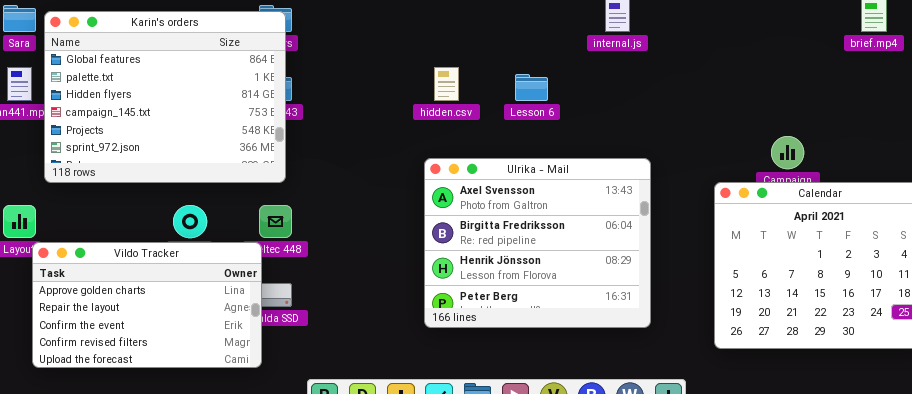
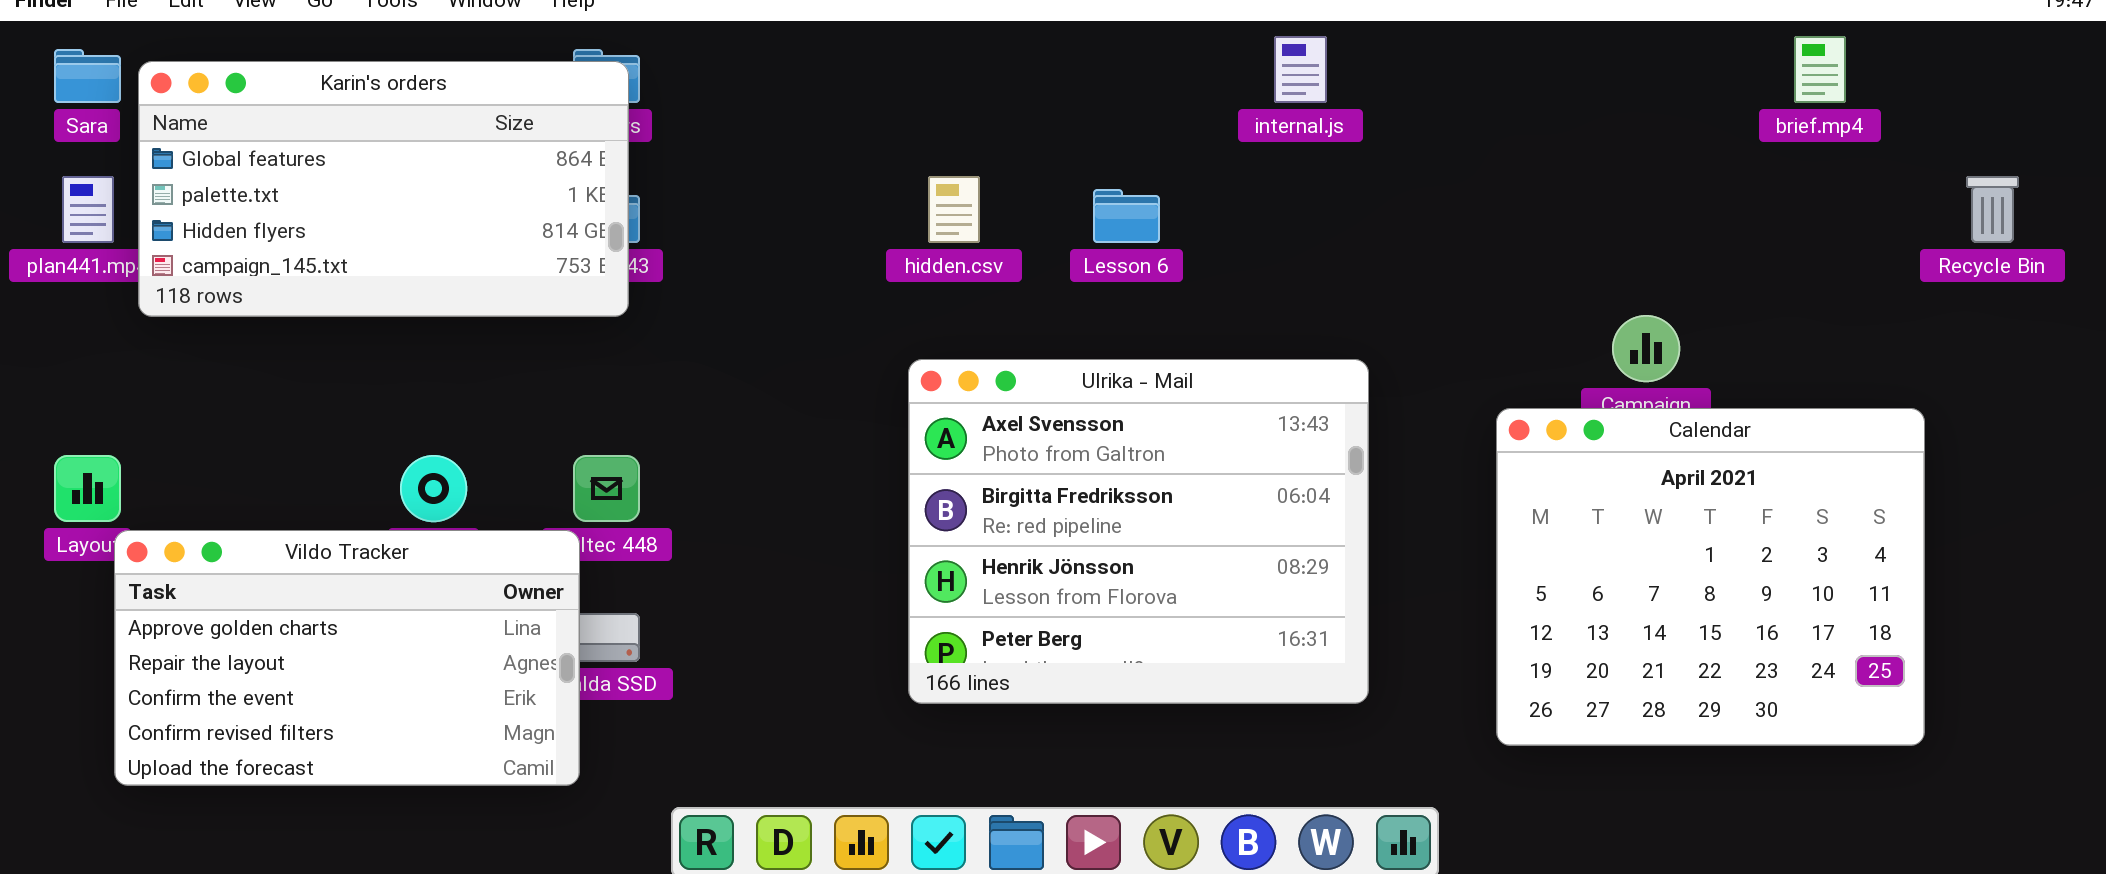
Karin's orders: [44,11,286,183] -> [138,61,629,317], resized

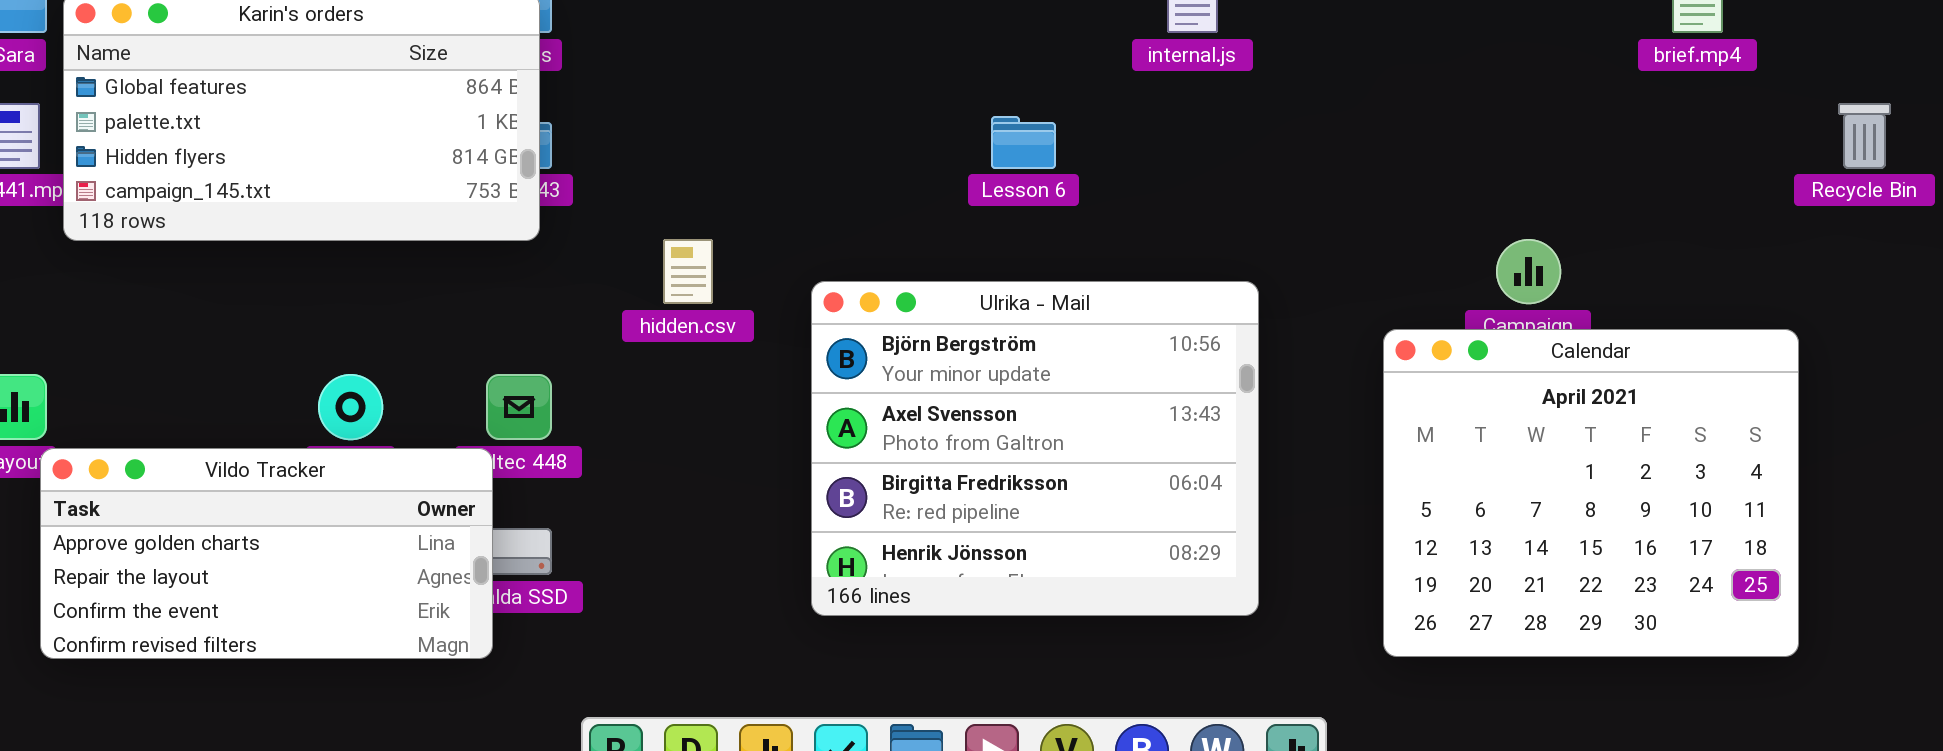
hidden.csv: [928,176,980,243] -> [663,239,713,304], moved
Ulrika - Mail: [908,359,1369,704] -> [811,281,1259,616], scrolled up 1 row
Vildo Tracker: [114,530,580,786] -> [40,448,493,659], resized

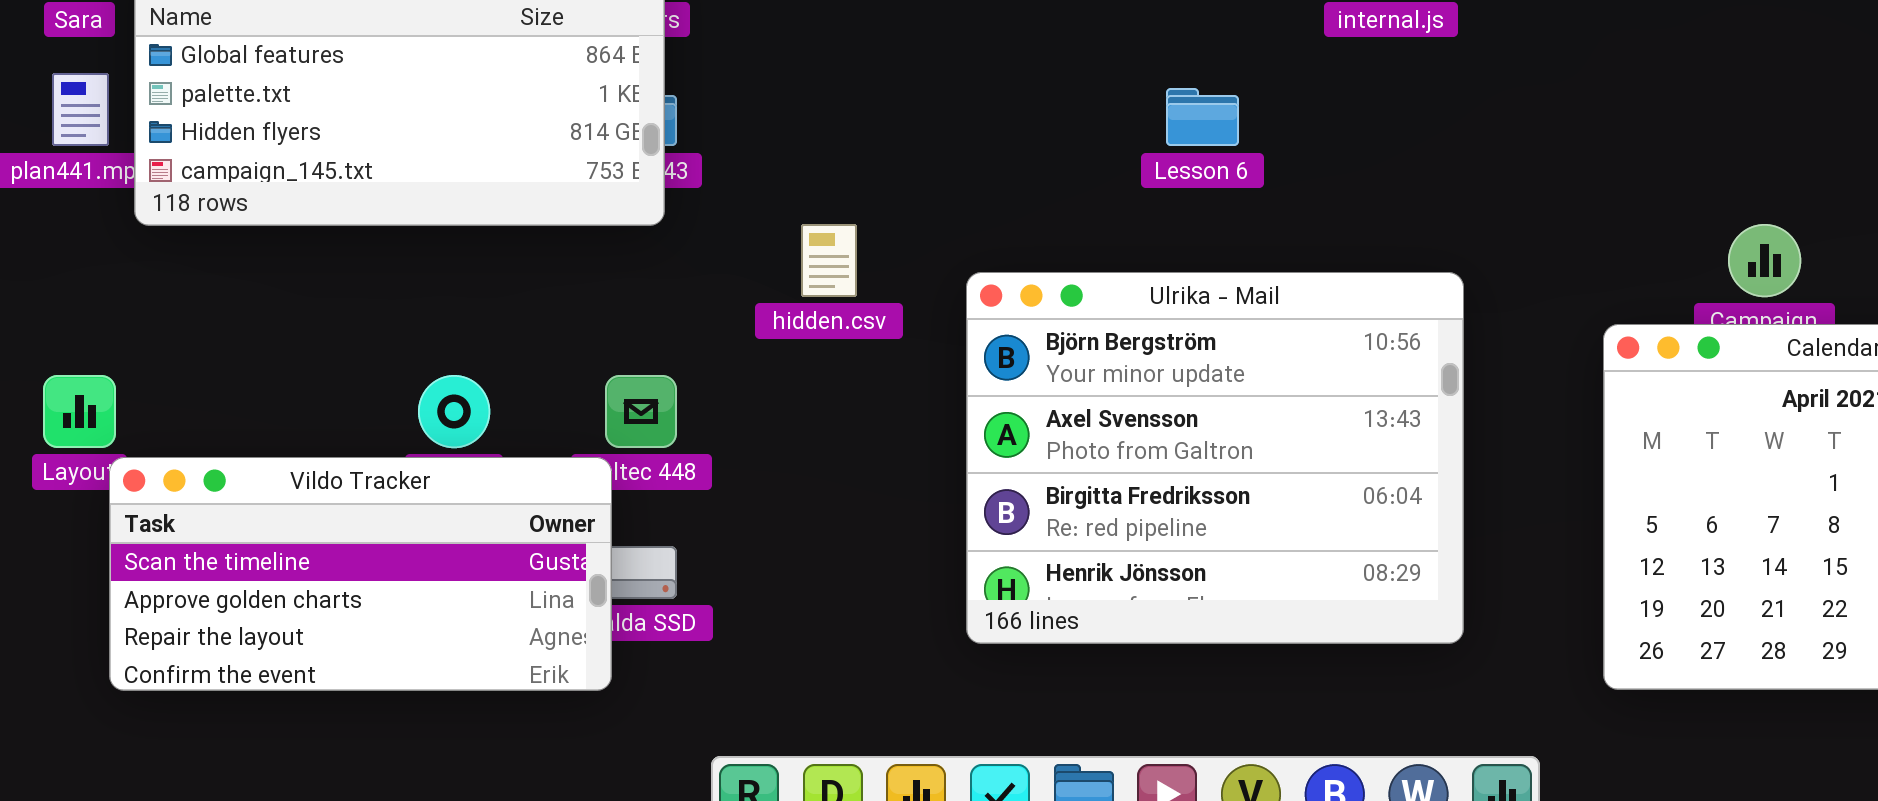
Vildo Tracker: [40,448,493,659] -> [109,457,612,691], scrolled up 1 row

